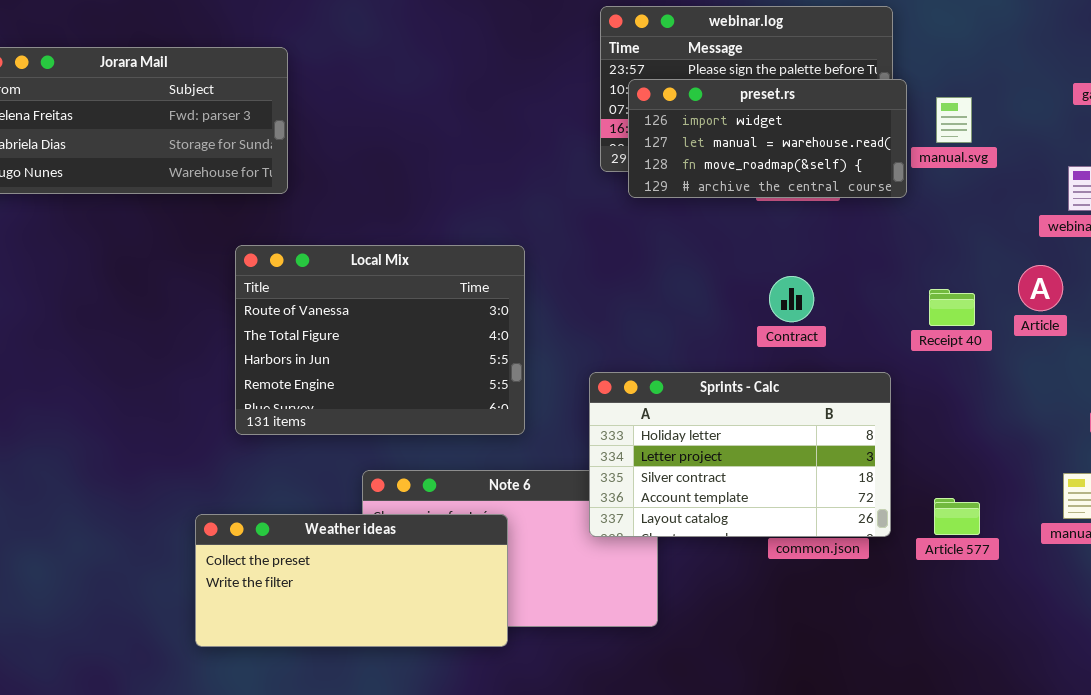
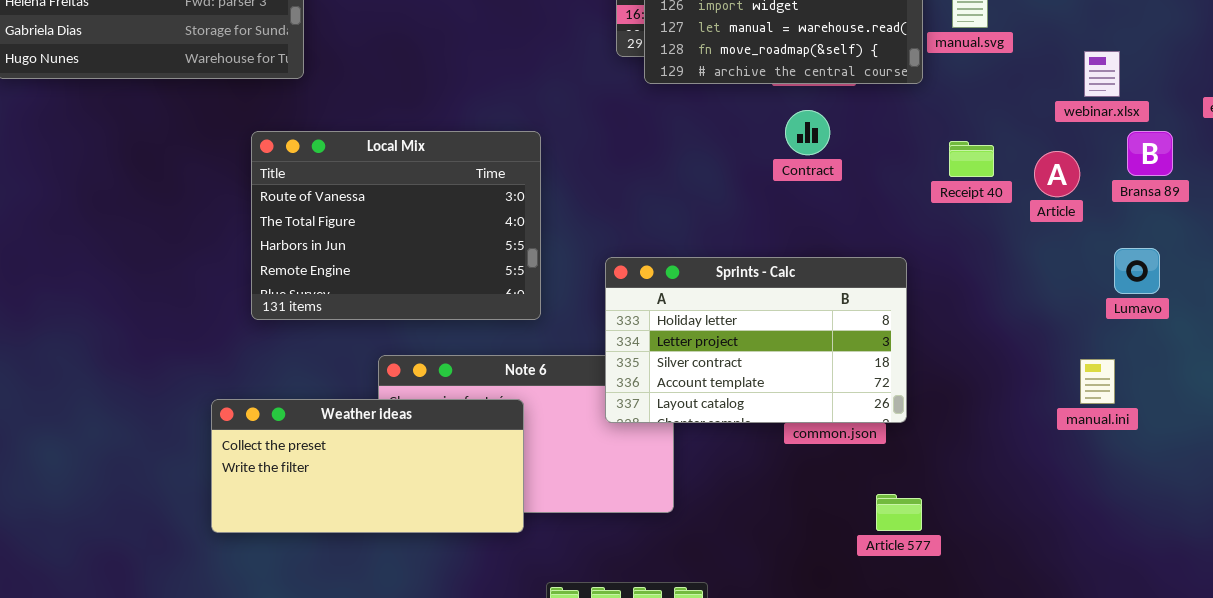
Contract: [769,276,814,322] -> [785,110,830,155], moved
Receipt 40: [929,289,975,326] -> [949,141,994,177], moved
Article 577: [934,498,980,535] -> [876,494,922,531], moved

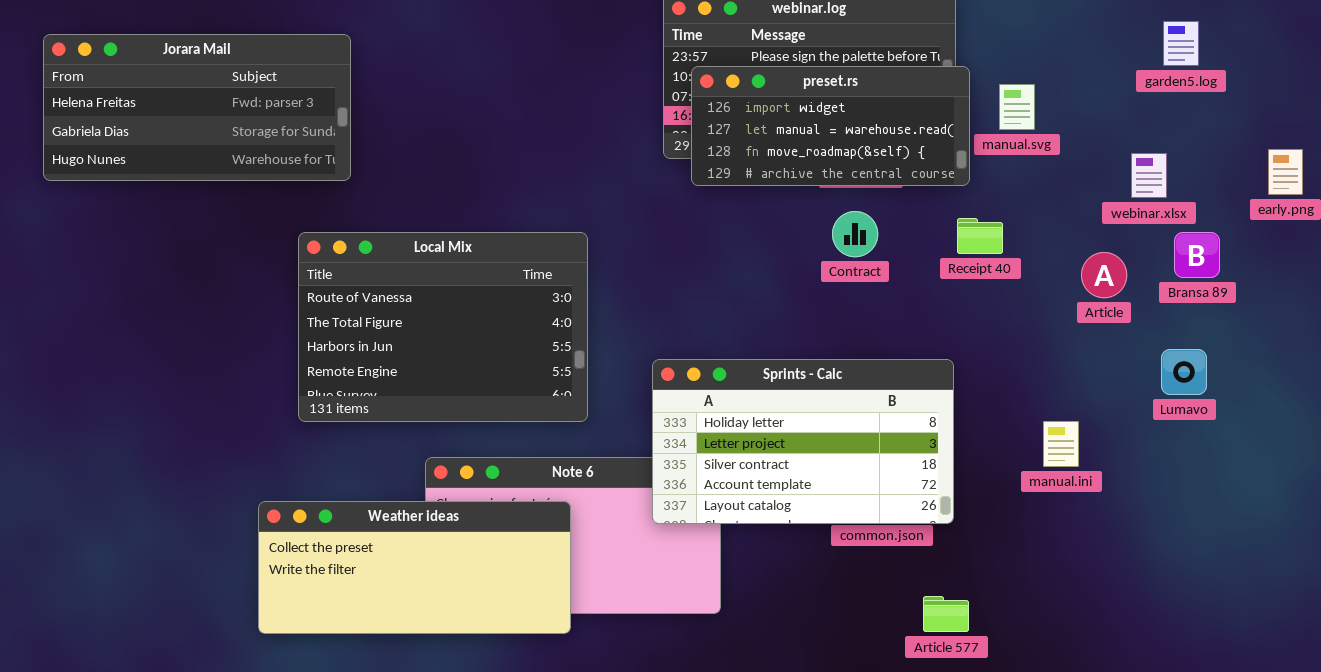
Receipt 40: [949,141,994,177] -> [957,218,1003,254], moved
manual.ini: [1080,359,1115,404] -> [1043,421,1079,467], moved

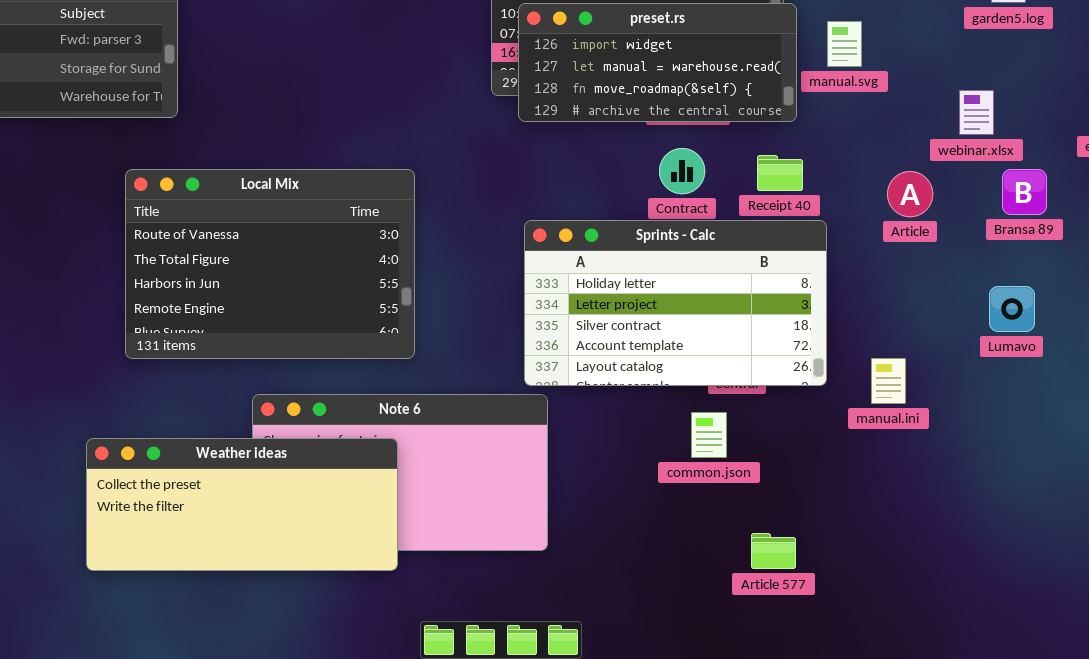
Receipt 40: [957,218,1003,254] -> [757,155,803,191], moved
Article: [1081,252,1127,298] -> [887,171,933,217], moved
Sprints - Calc: [652,359,954,524] -> [524,220,827,386], moved

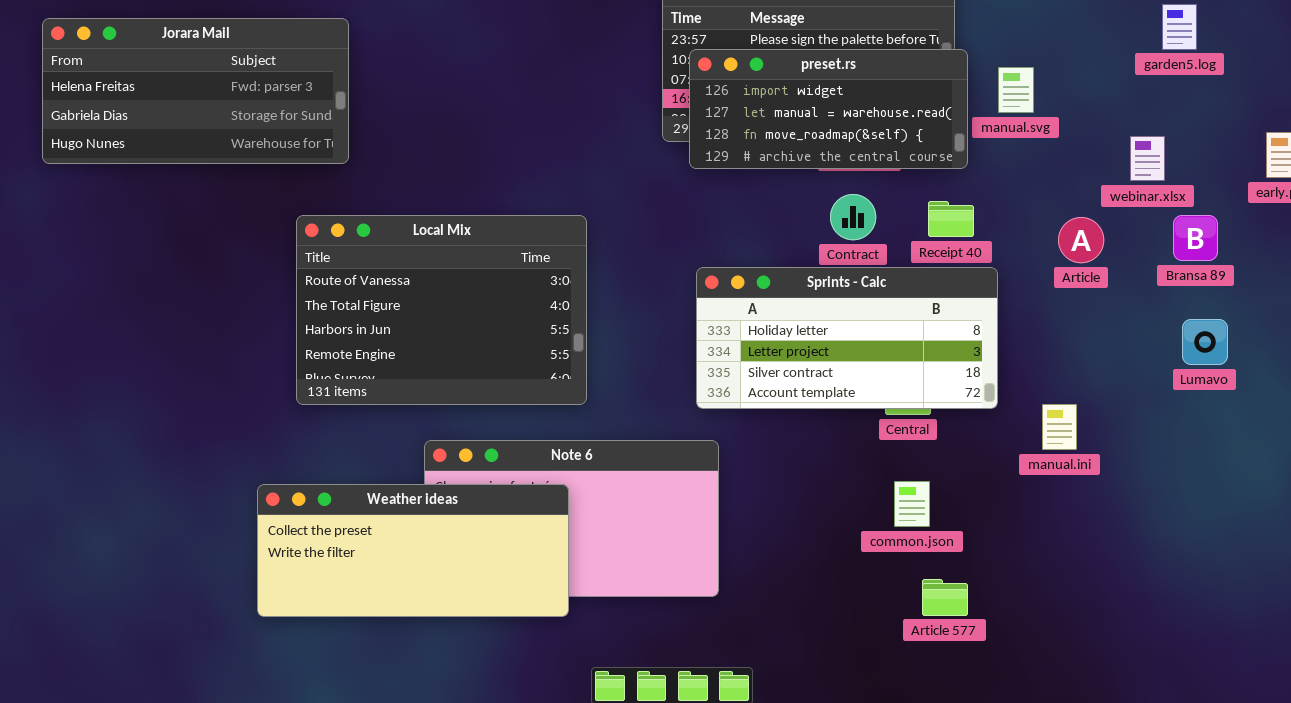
Sprints - Calc: [524,220,827,386] -> [696,267,998,409], resized
Lumavo: [989,286,1035,332] -> [1182,319,1228,365], moved
common.json: [691,412,727,458] -> [894,481,930,527], moved

